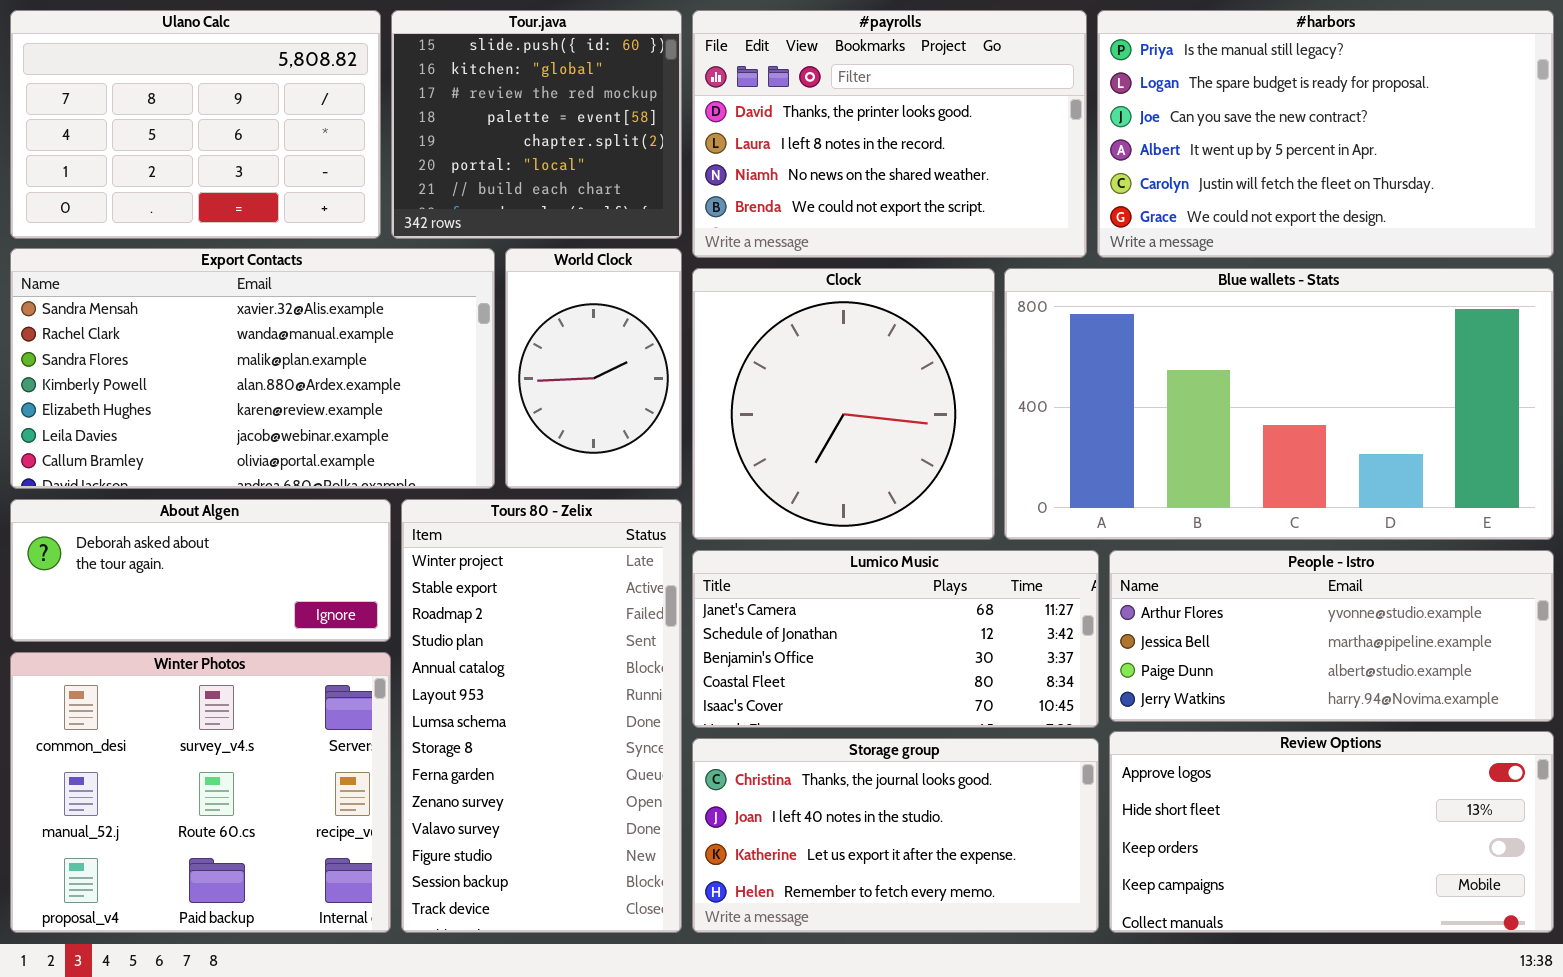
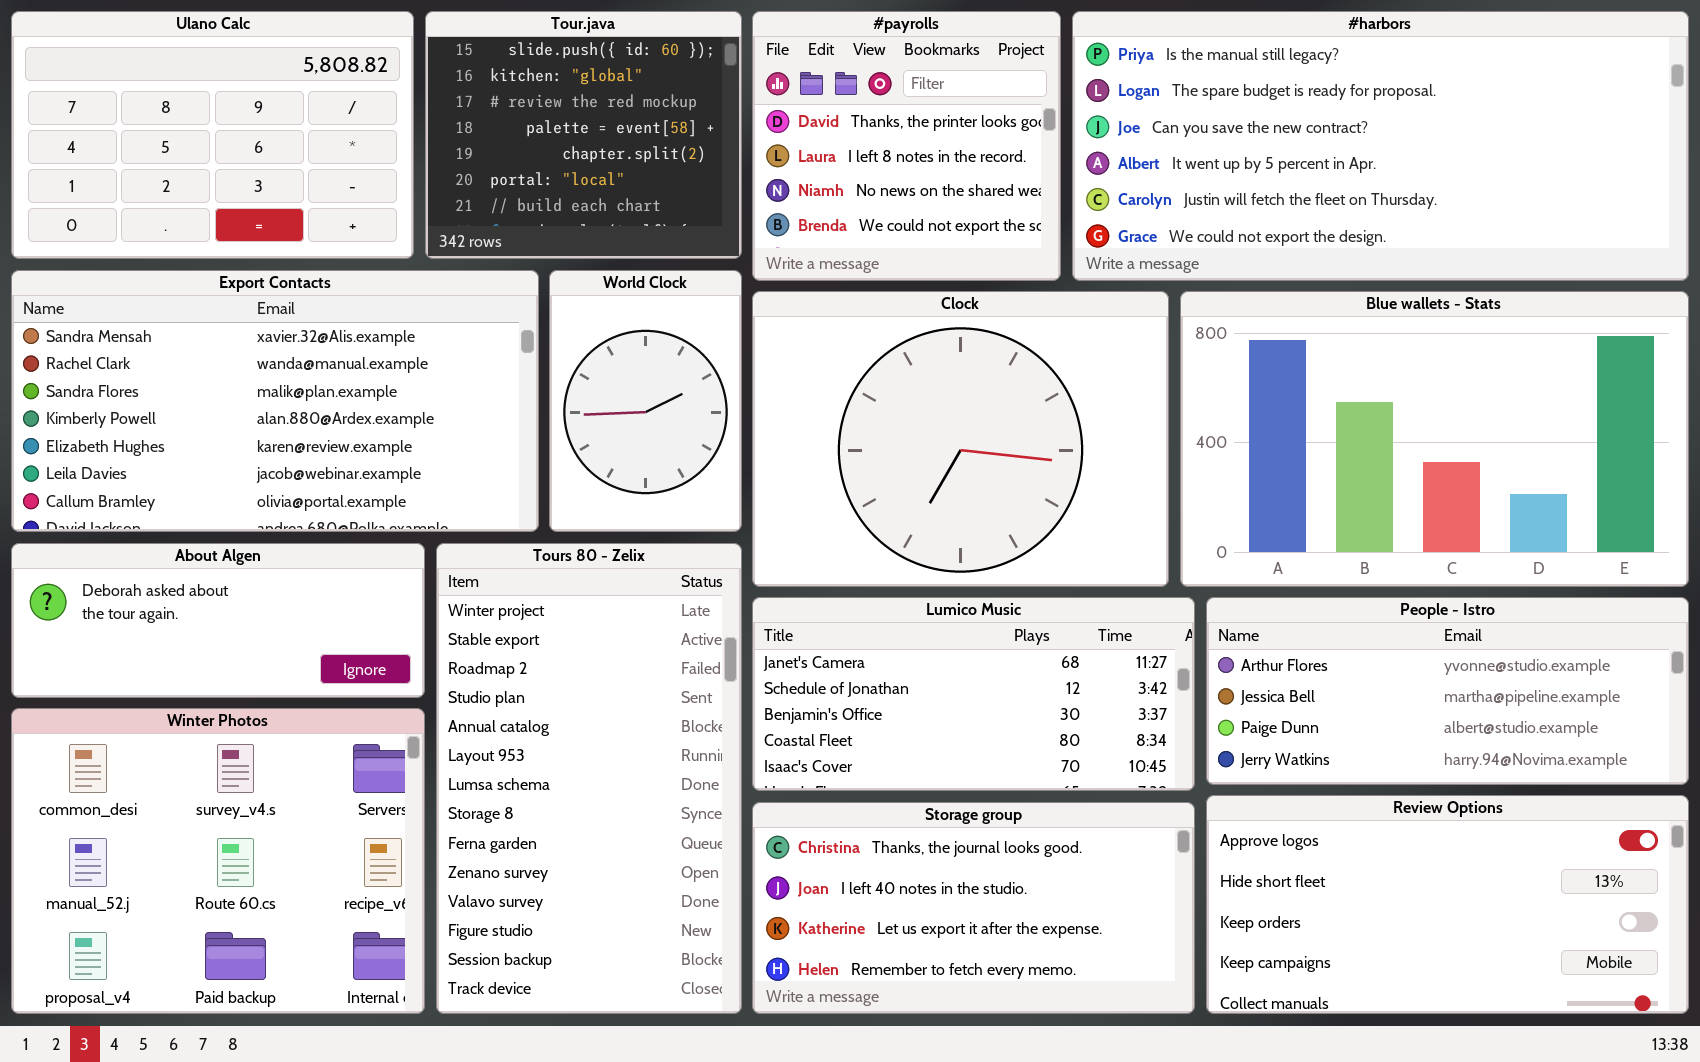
#payrolls: [692,10,1087,258] -> [752,11,1061,281], resized
#harbors: [1097,10,1554,258] -> [1072,11,1689,281], resized
Clock: [692,268,995,540] -> [752,291,1169,587], resized
Blue wallets - Stats: [1004,268,1554,540] -> [1180,291,1689,587], resized

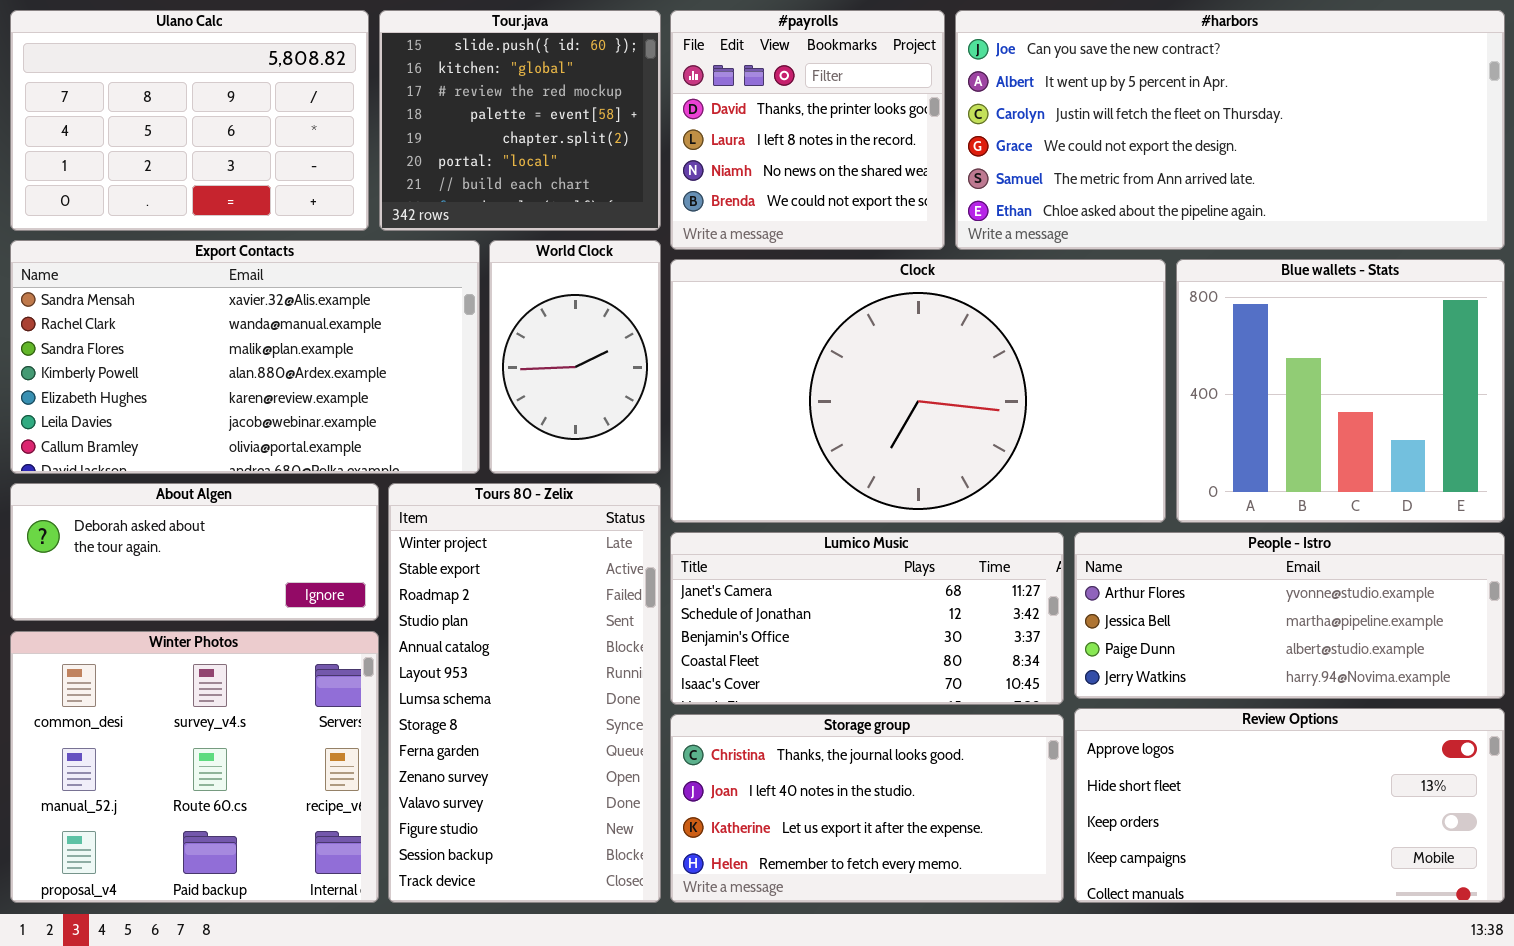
#harbors: [1072,11,1689,281] -> [955,10,1505,250], scrolled down 2 rows
Clock: [752,291,1169,587] -> [670,259,1166,523], resized
Blue wallets - Stats: [1180,291,1689,587] -> [1176,259,1505,523], resized

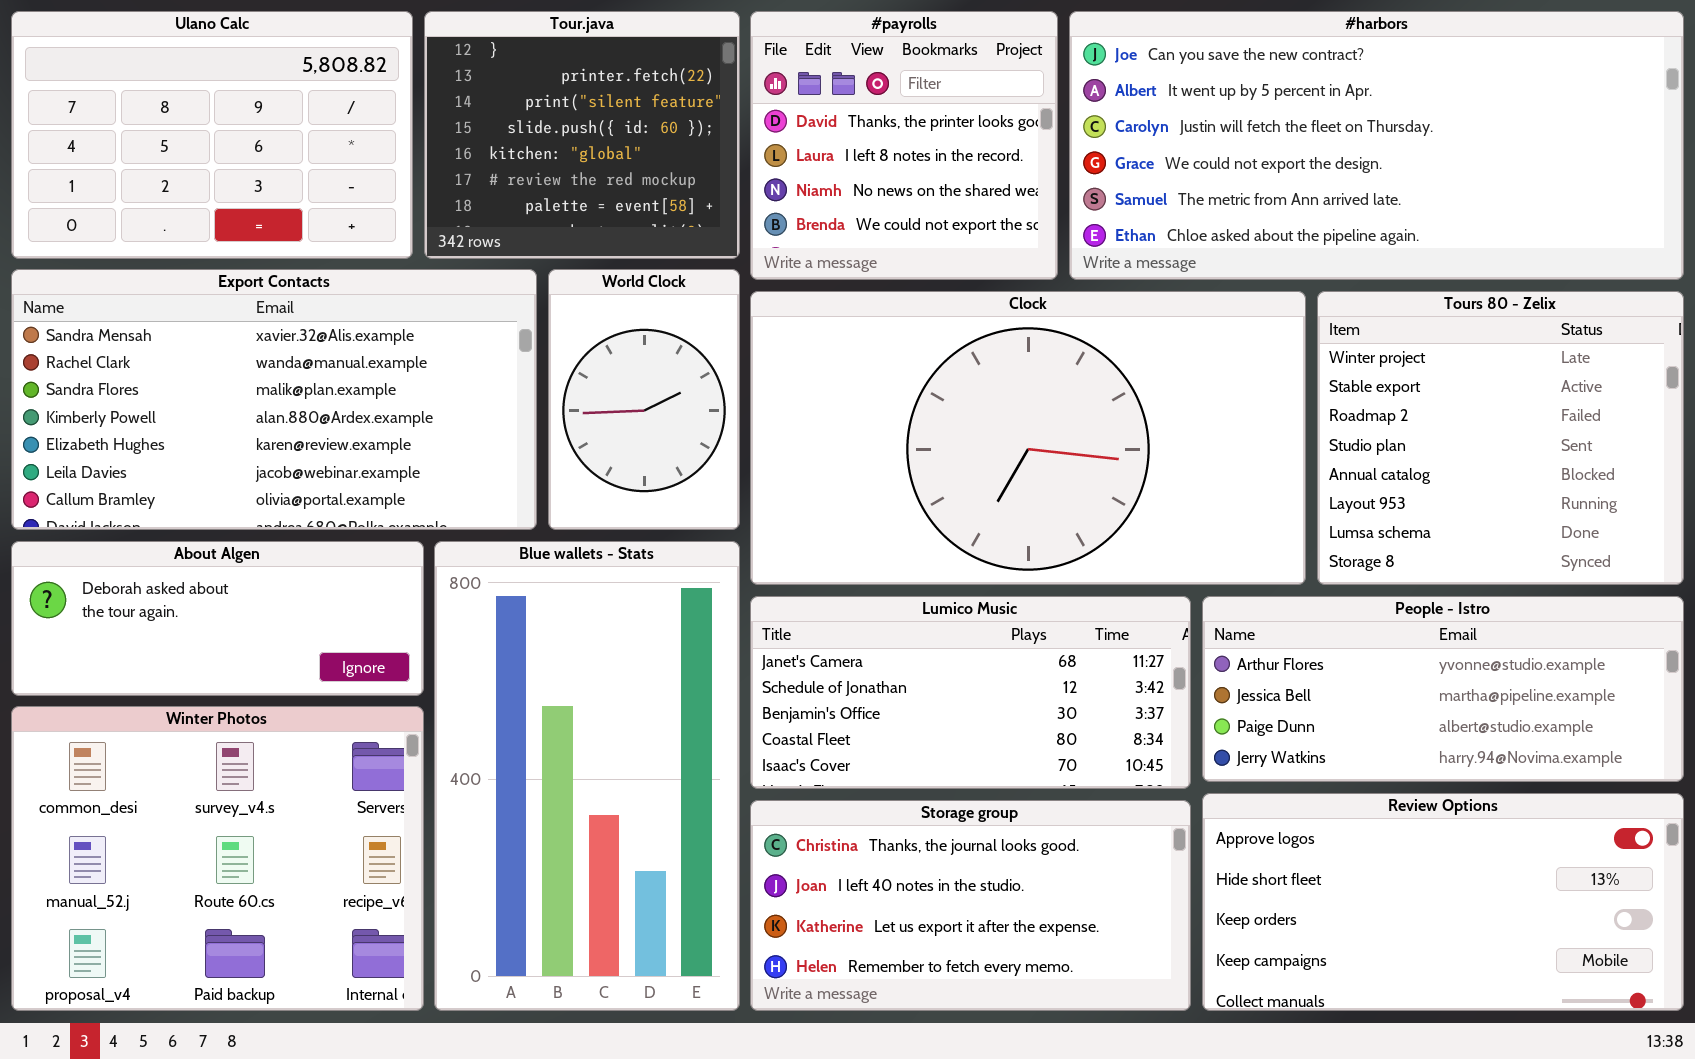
Tour.java: [379,10,661,231] -> [424,11,740,259], scrolled up 3 rows
Blue wallets - Stats: [1176,259,1505,523] -> [434,541,740,1011], moved, resized
Tours 80 - Zelix: [388,483,661,903] -> [1317,291,1684,585], moved, resized

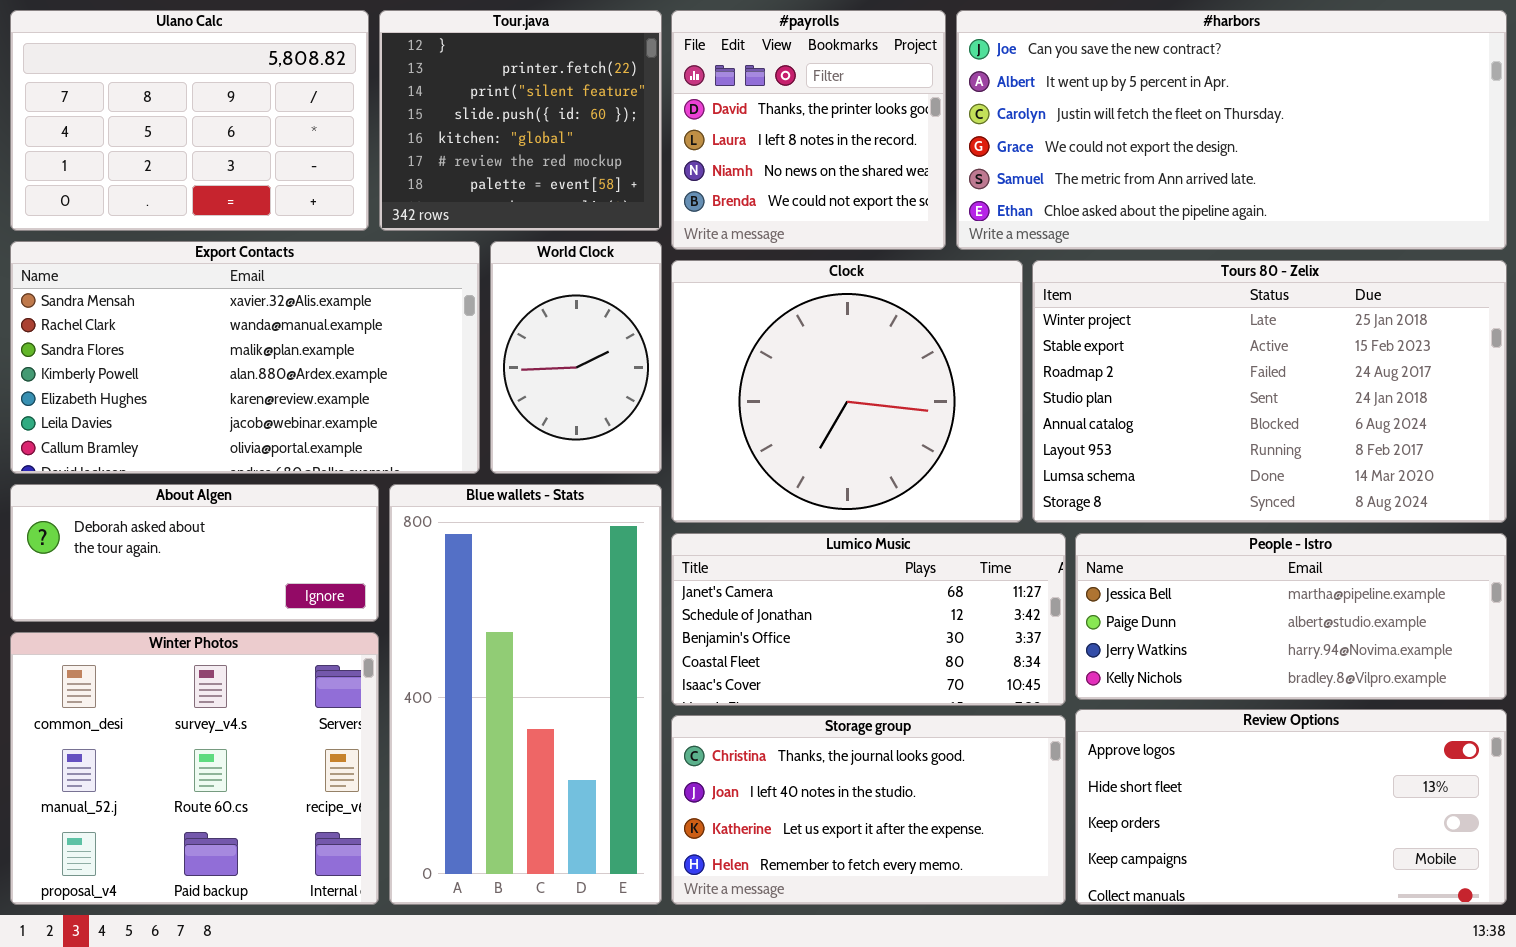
Clock: [750,291,1306,585] -> [671,260,1023,523], resized
Tours 80 - Zelix: [1317,291,1684,585] -> [1032,260,1507,523], resized
People - Istro: [1202,596,1684,782] -> [1075,533,1507,700], scrolled down 1 row

